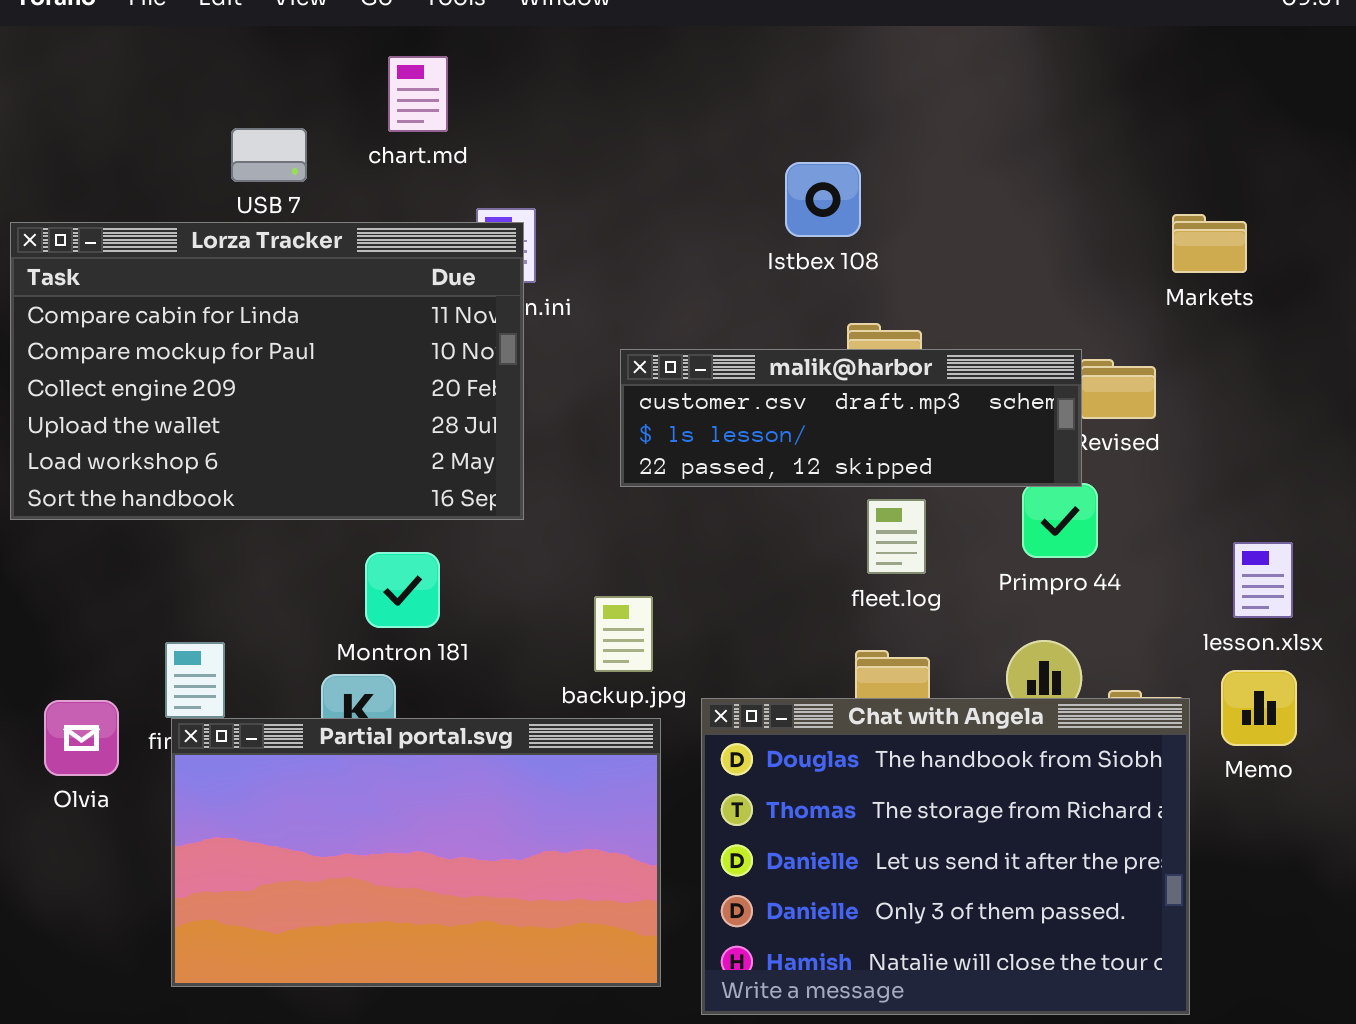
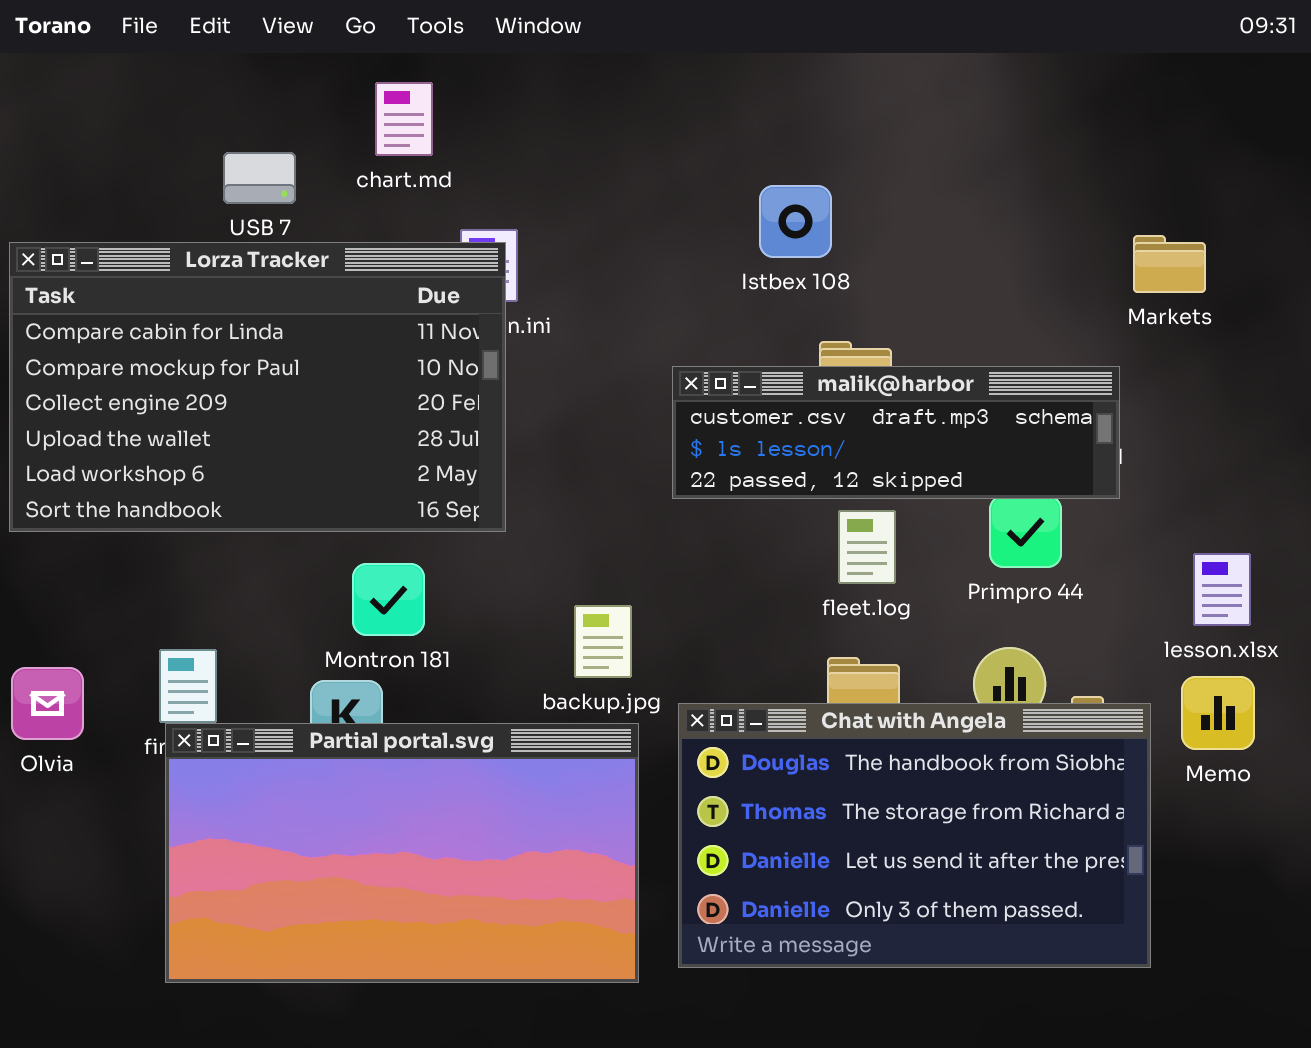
malik@harbor: [620,349,1082,487] -> [672,366,1120,499], moved
Chat with Angela: [701,698,1190,1015] -> [678,703,1151,968], resized
Olvia: [44,700,119,776] -> [11,667,84,740], moved

